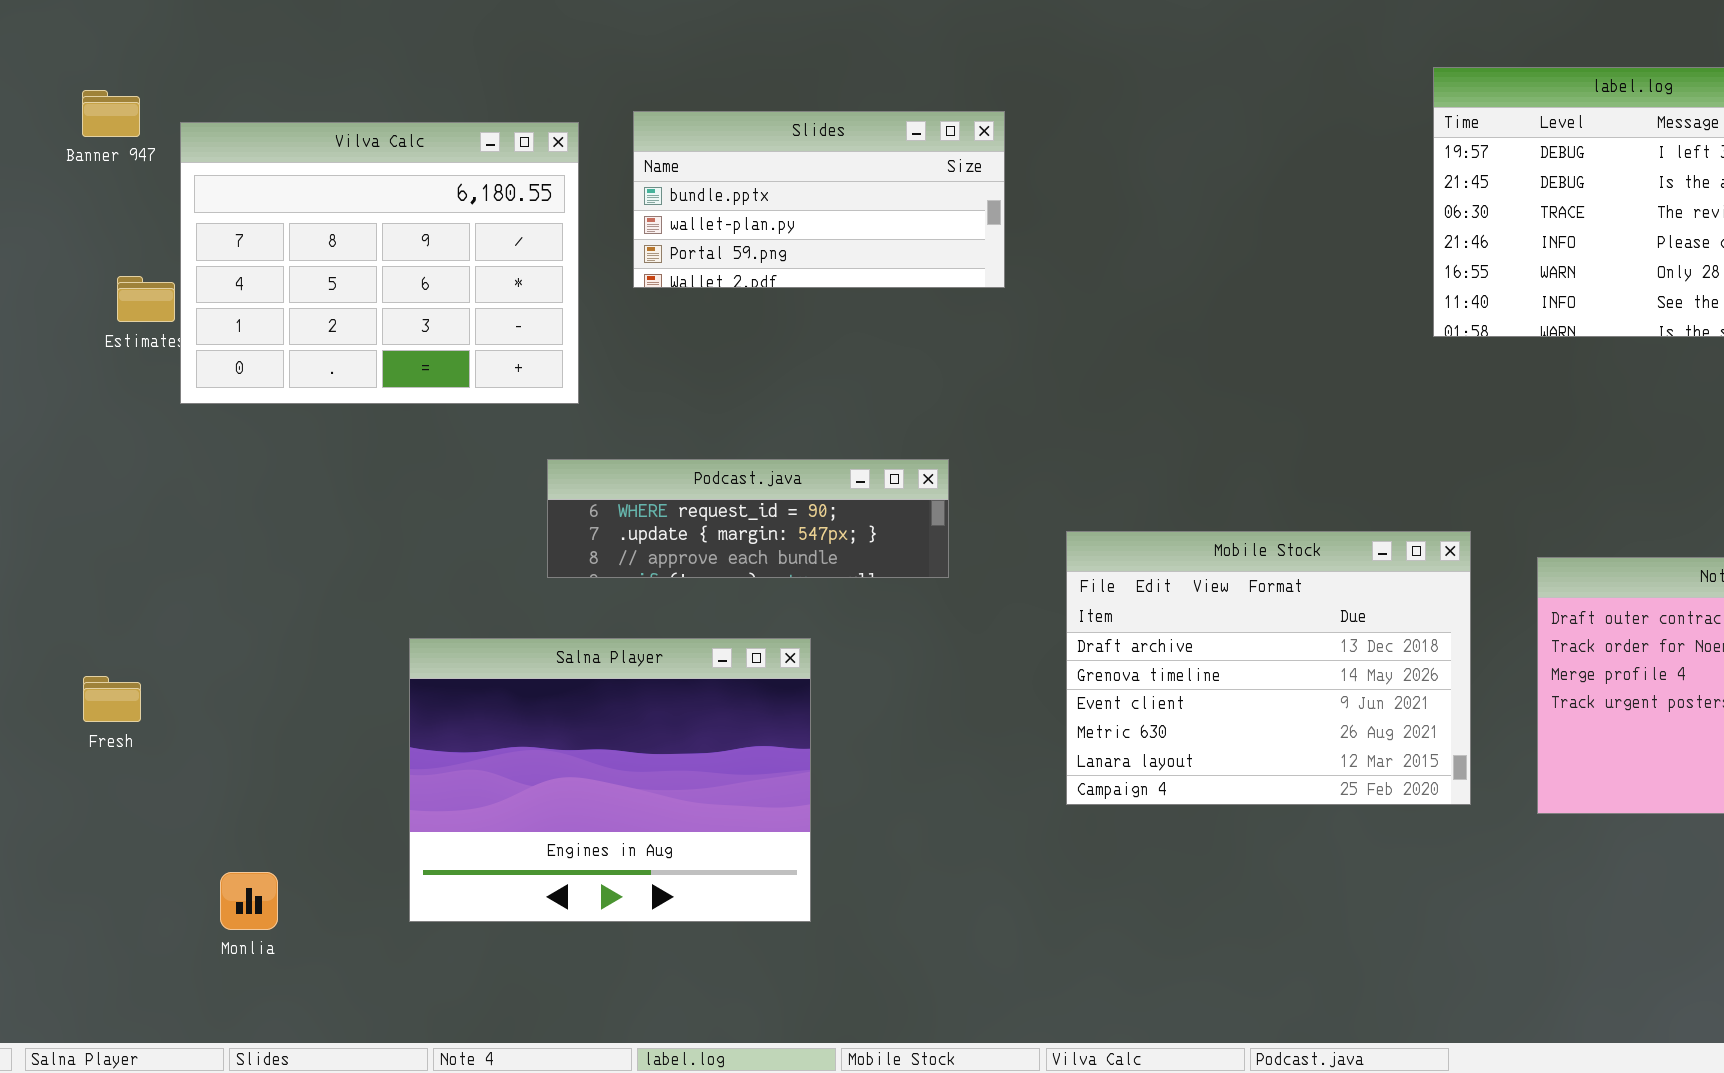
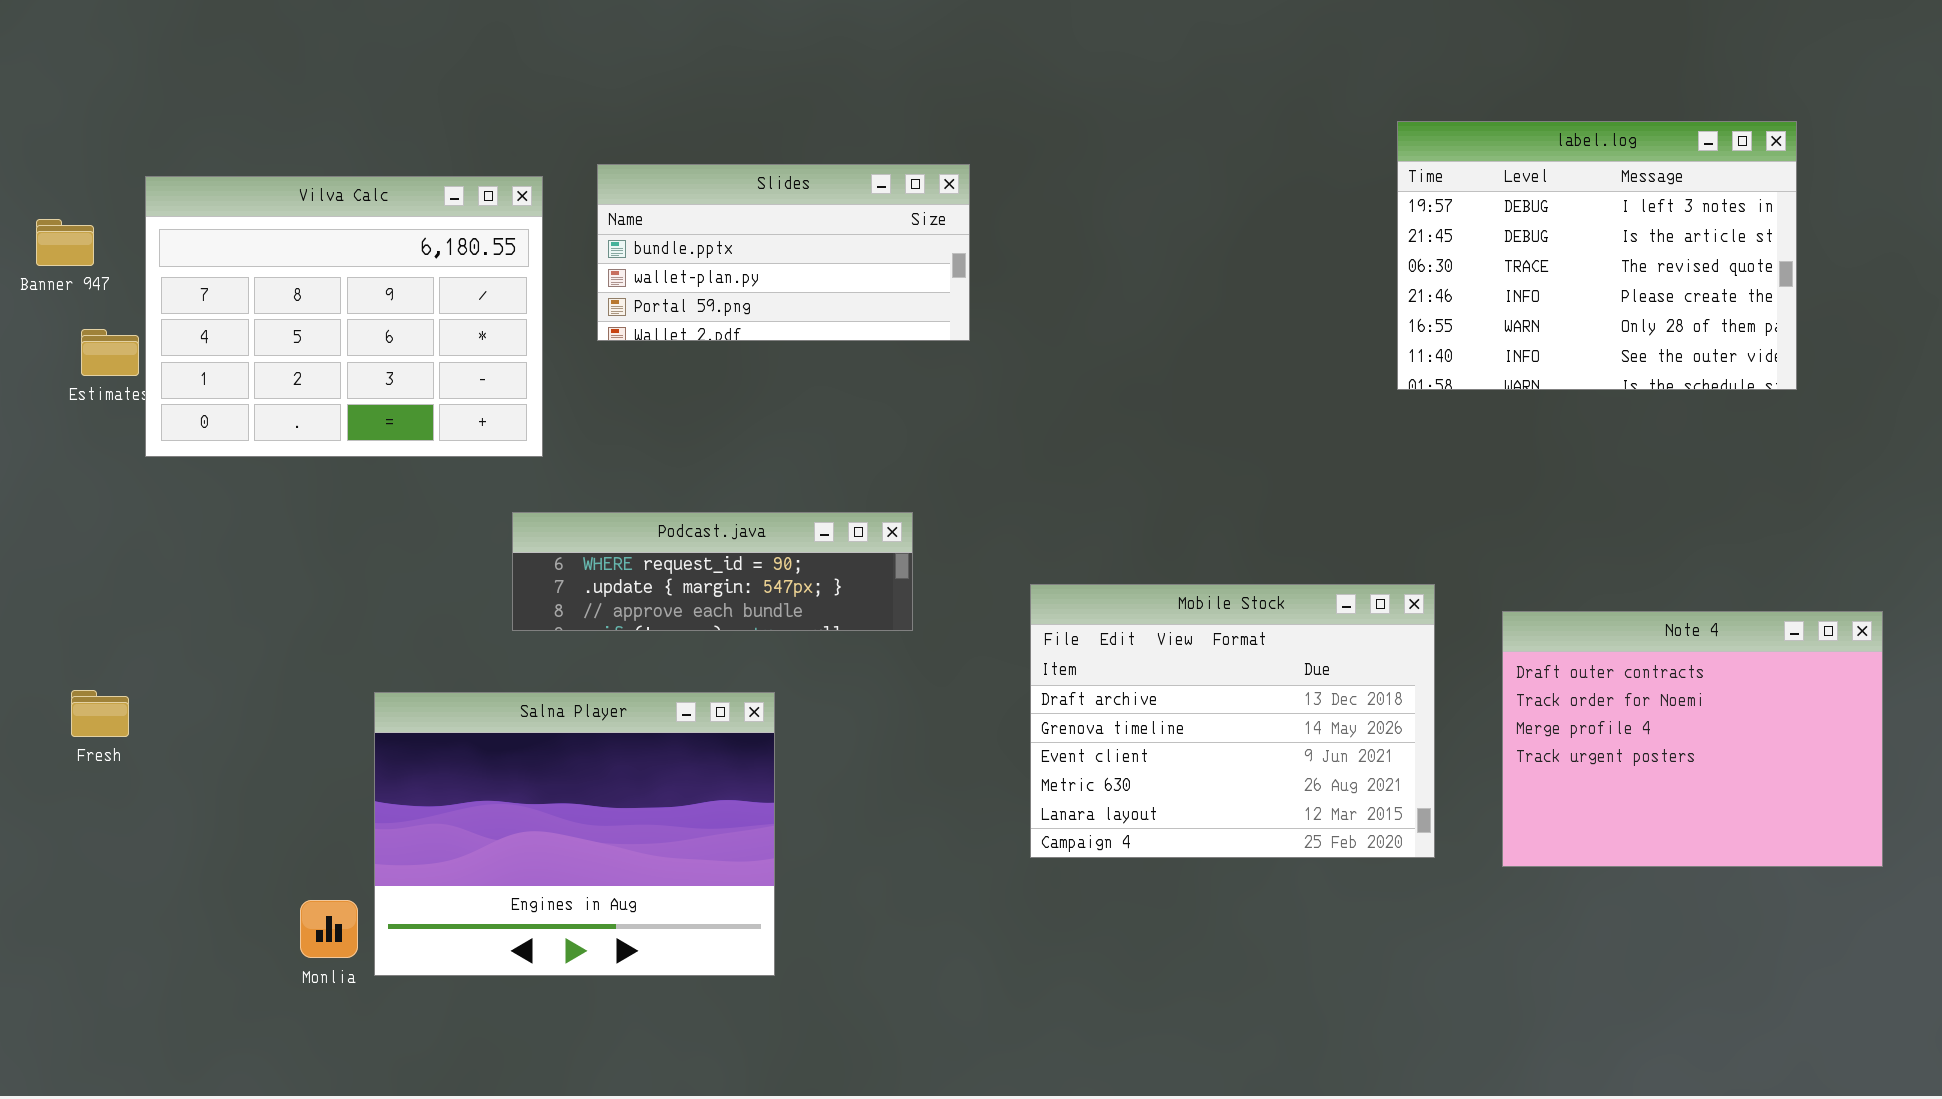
Banner 947: [82,90,140,137] -> [36,219,94,266], moved
Fresh: [83,676,141,722] -> [71,690,129,737], moved
Monlia: [220,872,278,930] -> [300,900,358,958], moved

